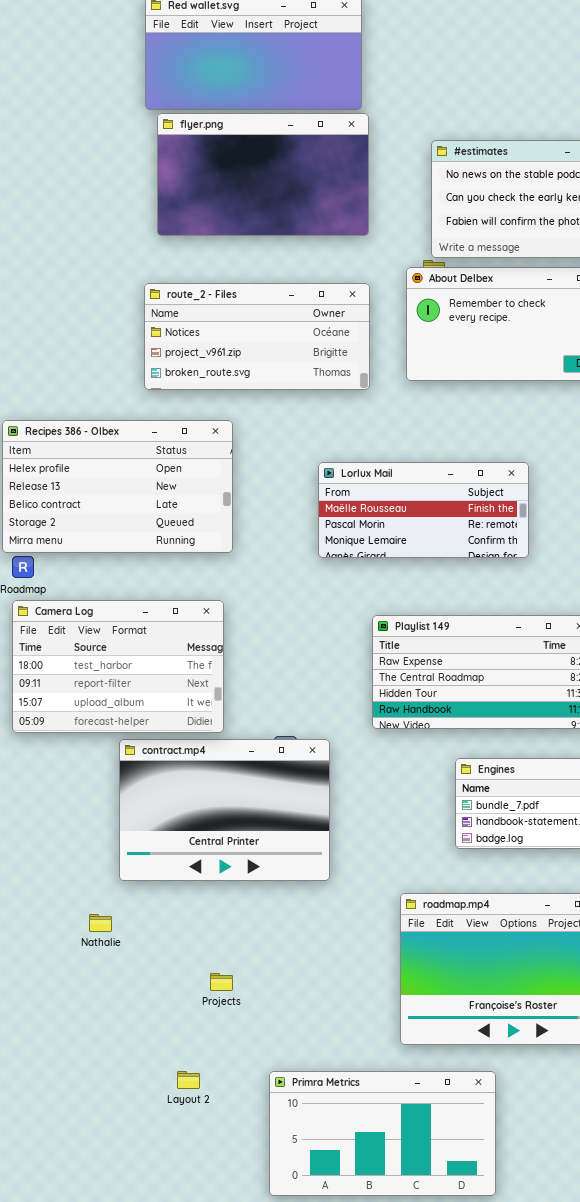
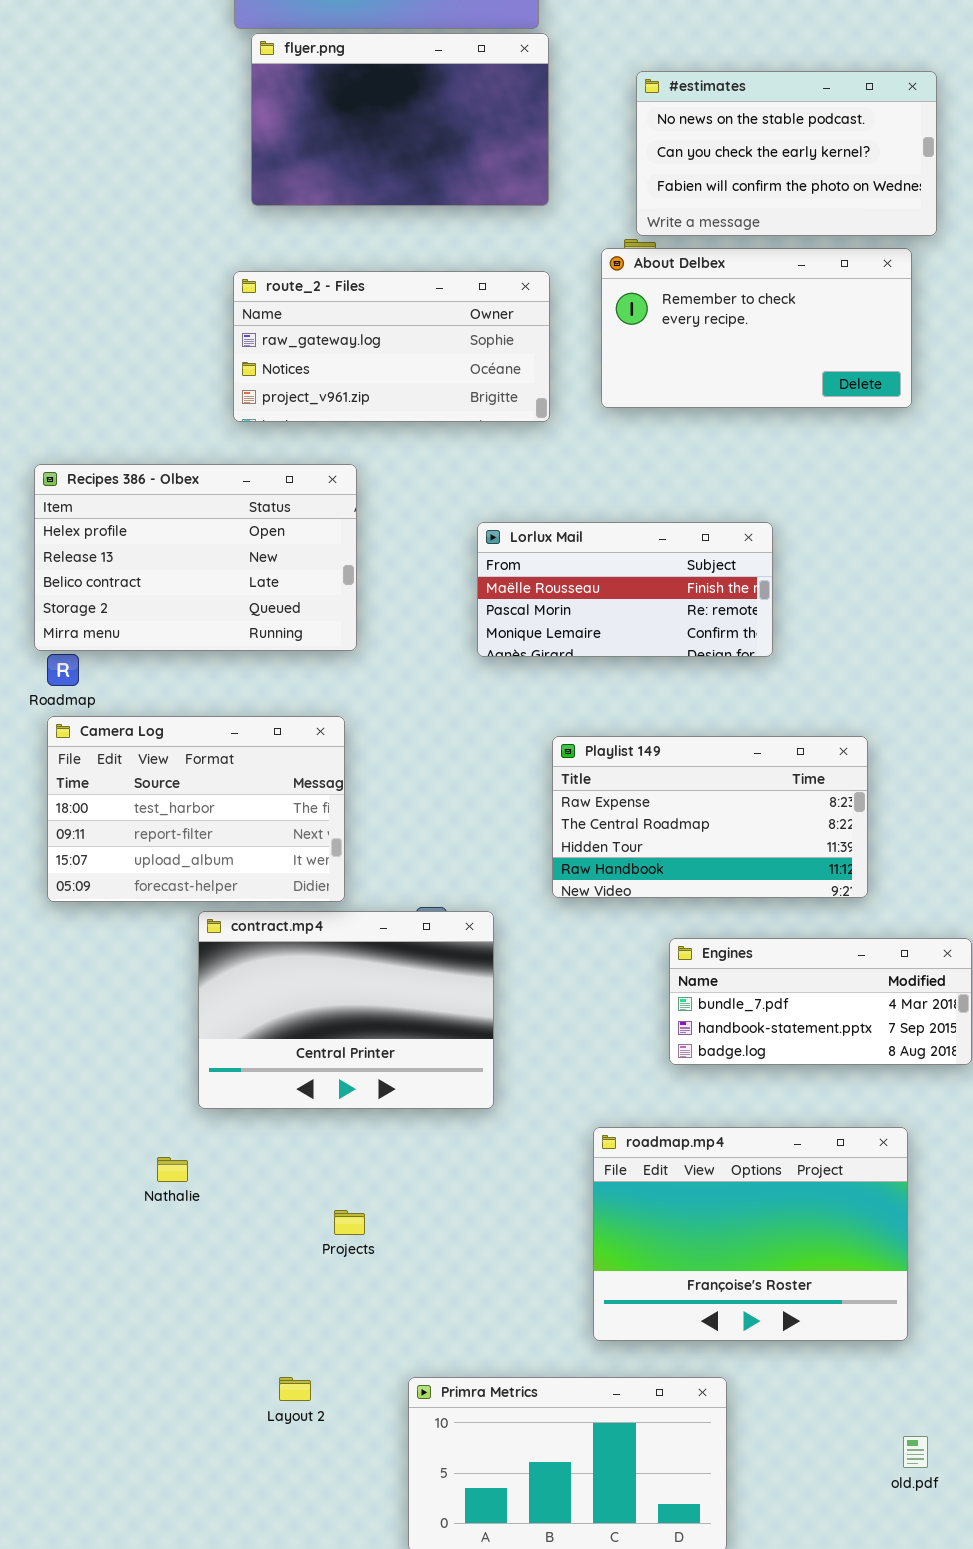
route_2 - Files: [144,283,370,390] -> [233,271,550,422], scrolled up 1 row
Projects: [210,973,233,991] -> [334,1210,365,1235], moved

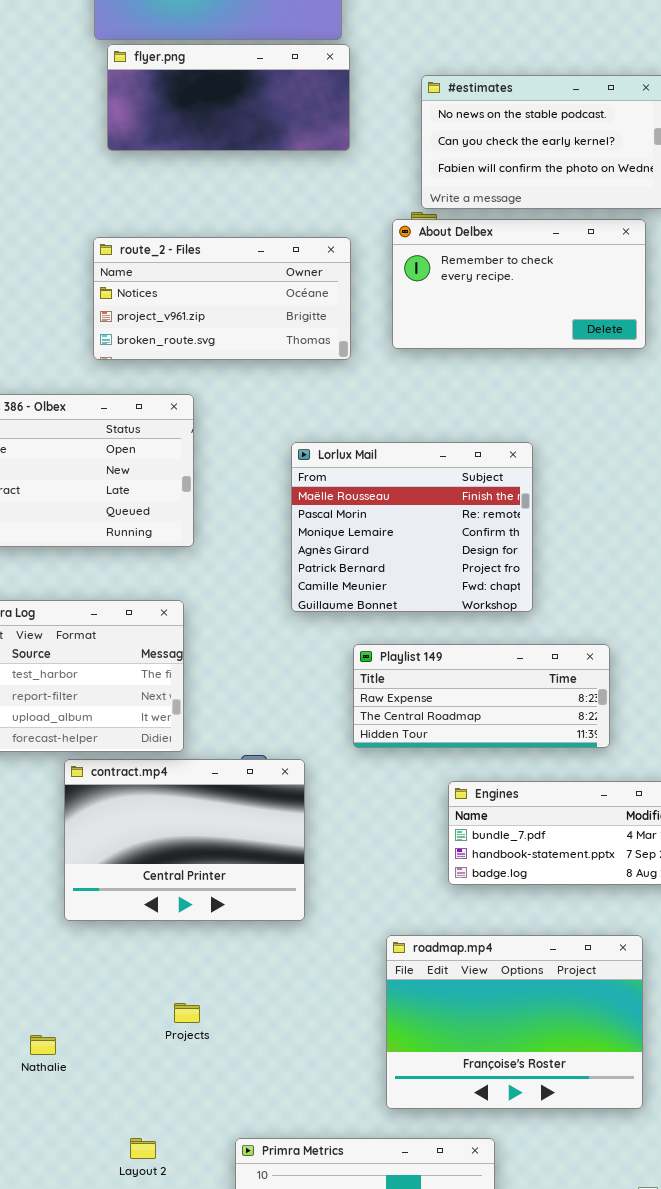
flyer.png: [251,33,549,206] -> [107,44,350,151], resized
route_2 - Files: [233,271,550,422] -> [93,237,351,360], scrolled down 1 row
Lorlux Mail: [477,522,773,657] -> [291,442,533,612], resized
Playlist 149: [552,736,868,898] -> [353,644,610,748], resized
Nathalie: [157,1157,188,1182] -> [30,1035,56,1055], moved

